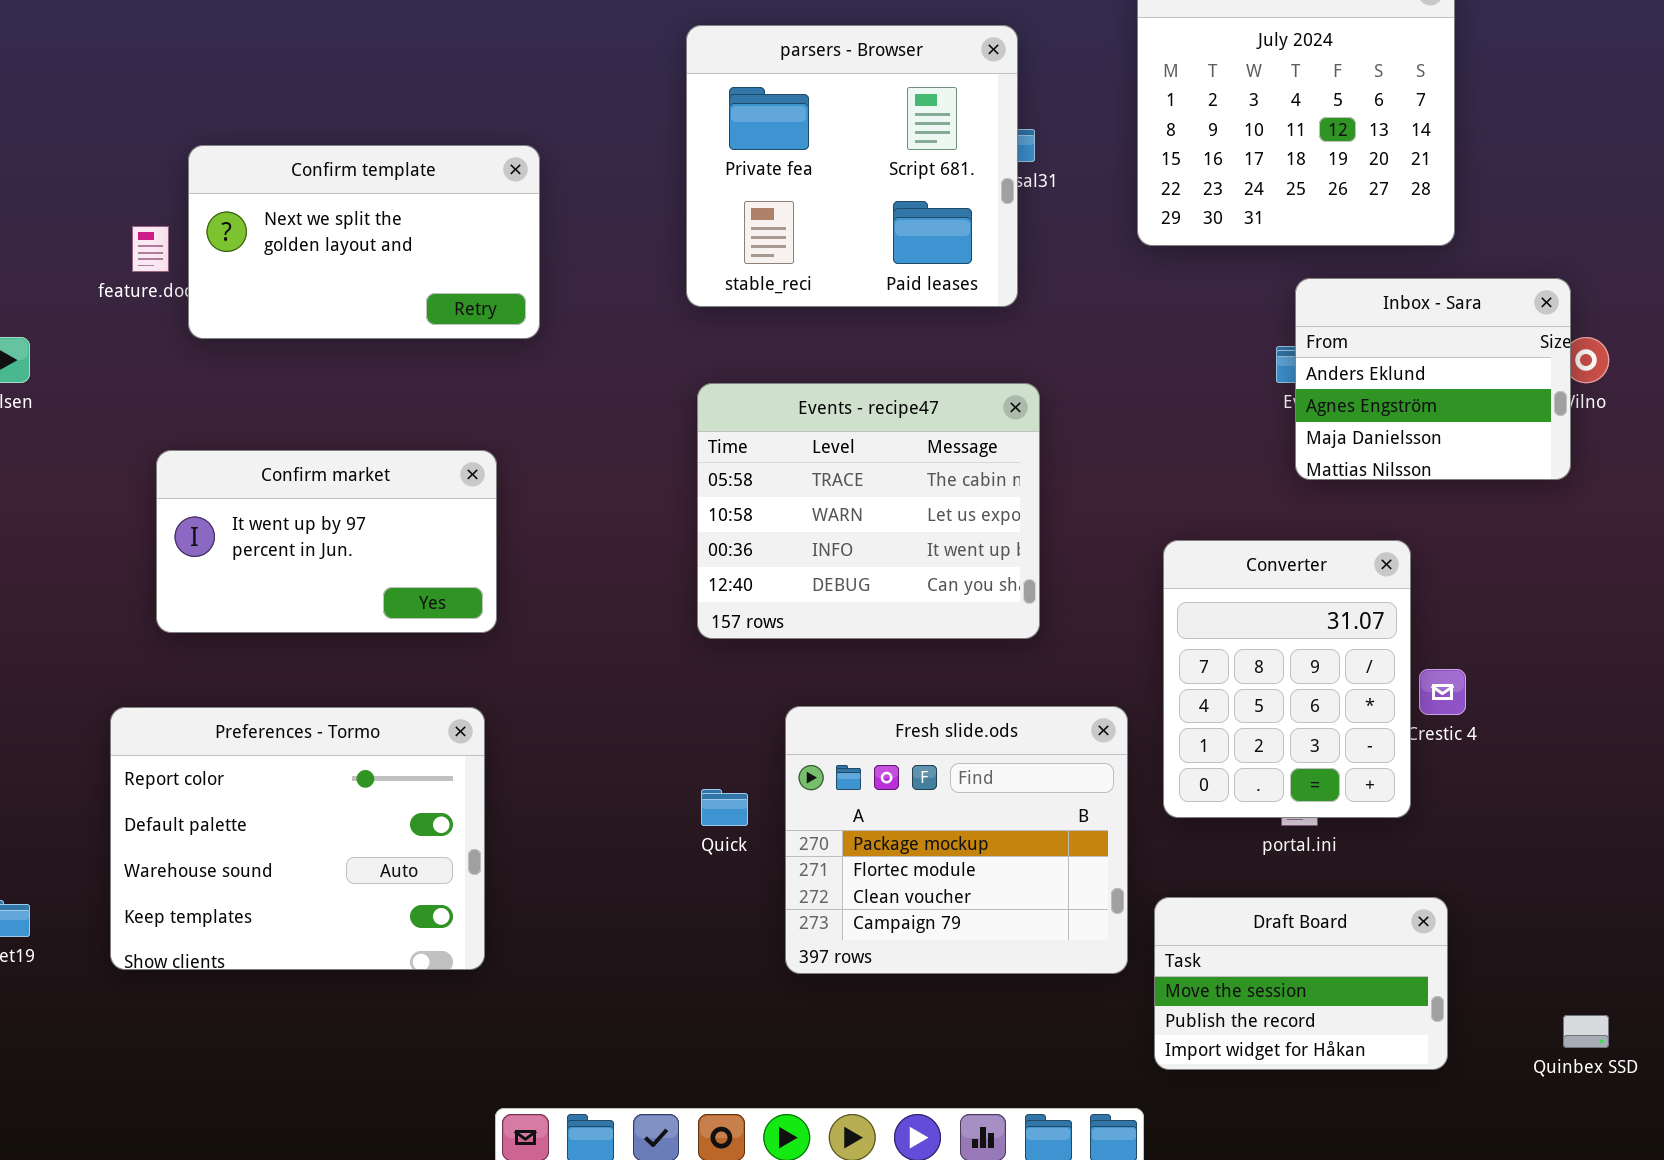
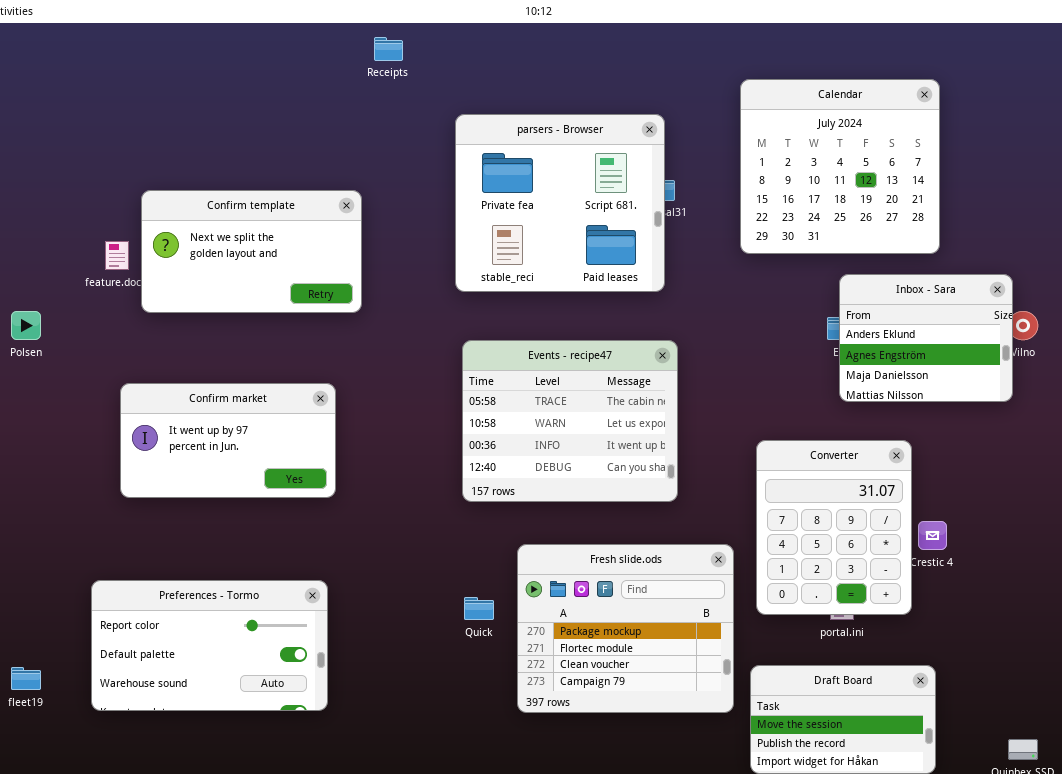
Preferences - Tormo: [110,707,485,970] -> [91,580,328,711], resized

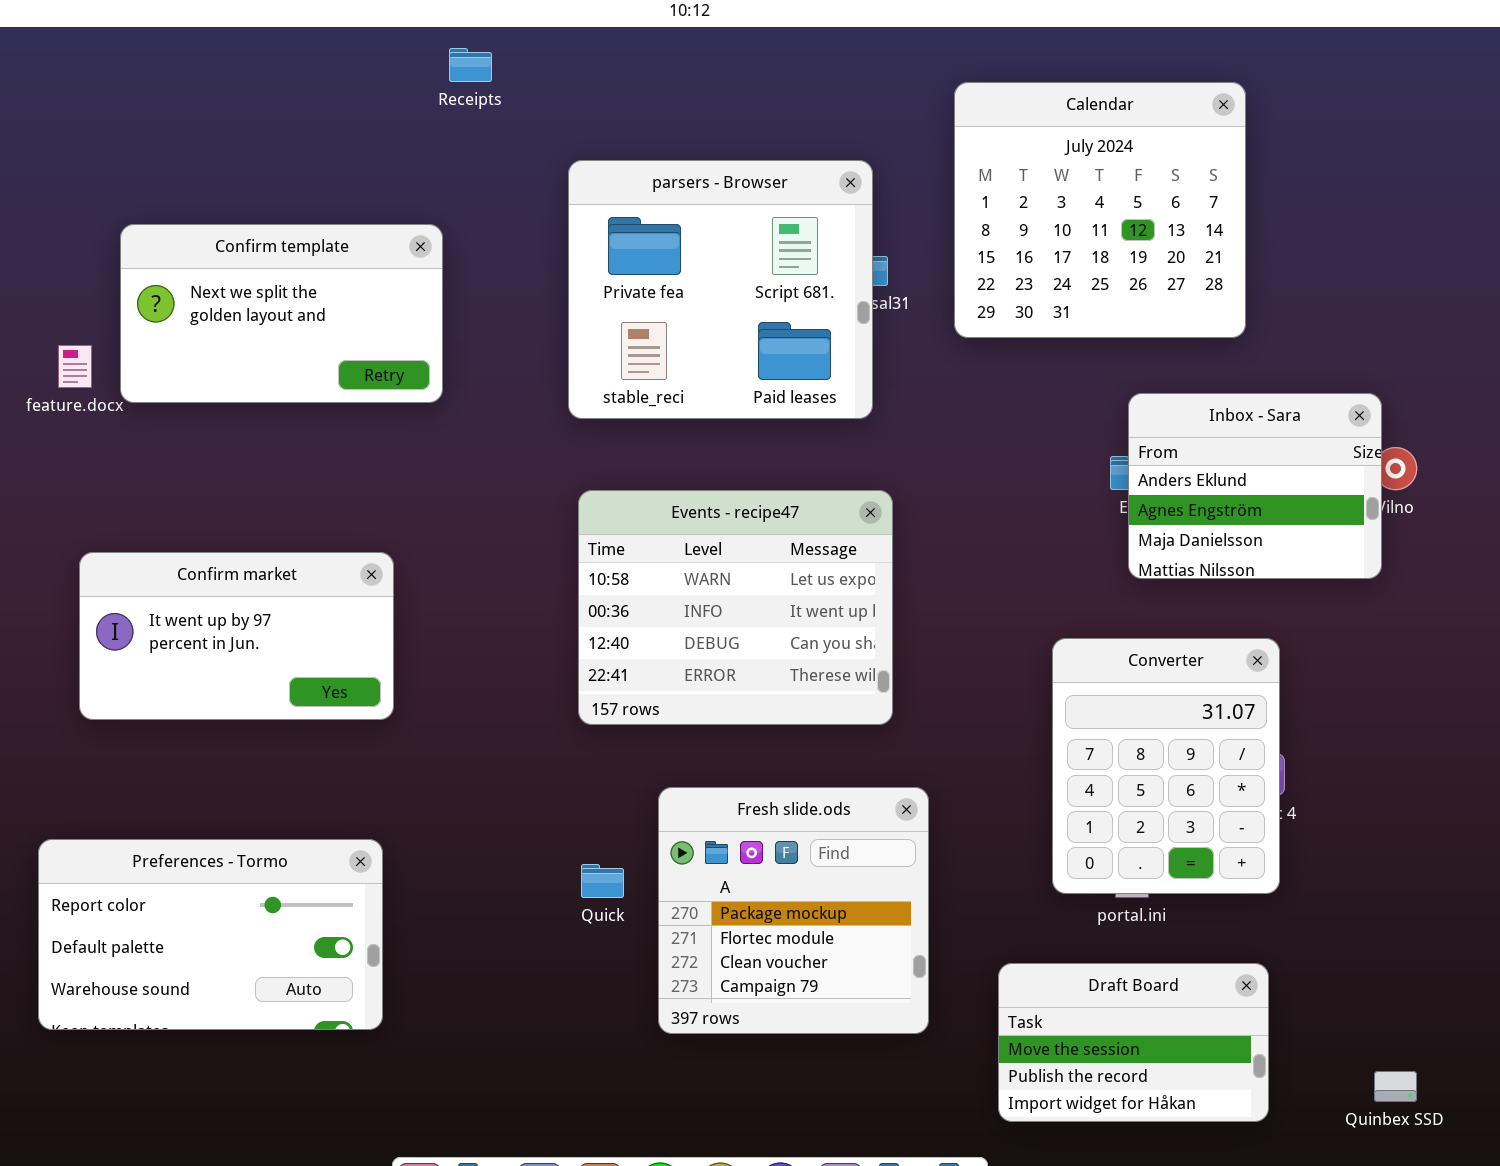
Calendar: [740,79,940,254] -> [954,82,1246,338], moved
Confirm template: [141,190,362,313] -> [120,224,443,403], moved
Events - recipe47: [462,340,678,502] -> [578,490,893,725], scrolled down 1 row
Converter: [756,440,912,615] -> [1052,638,1280,894], moved
Fresh slide.ods: [517,544,734,713] -> [658,787,929,1034], resized

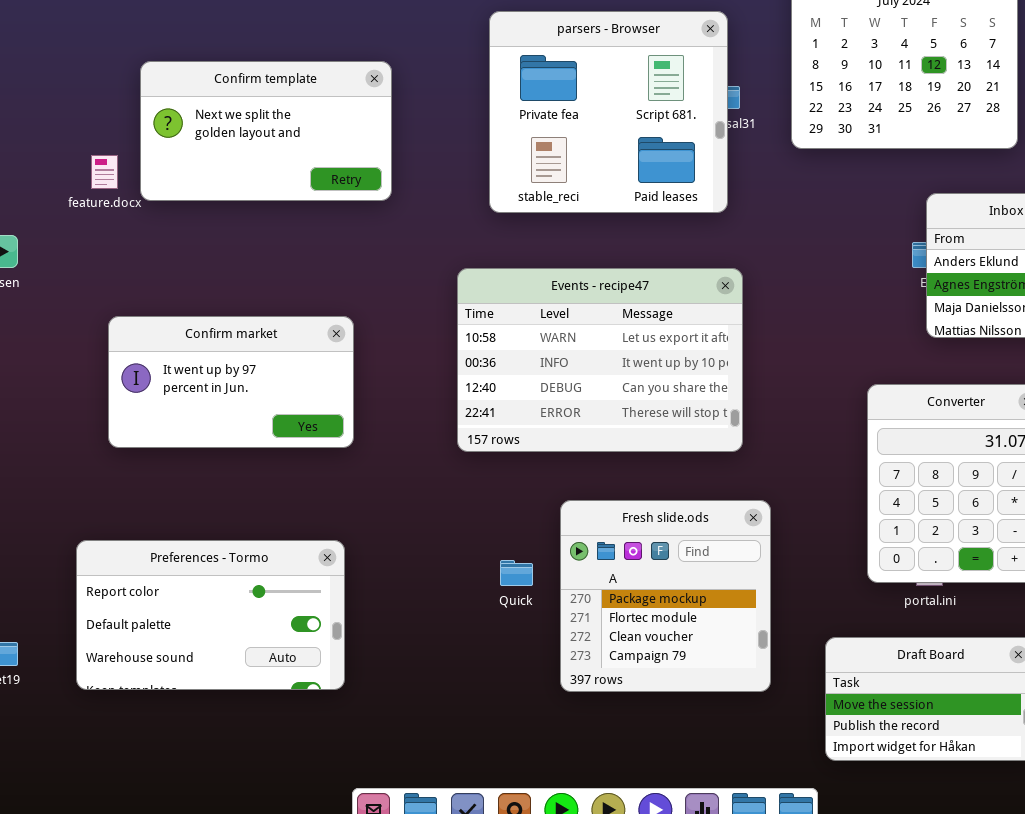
Events - recipe47: [578,490,893,725] -> [457,268,743,452], resized

